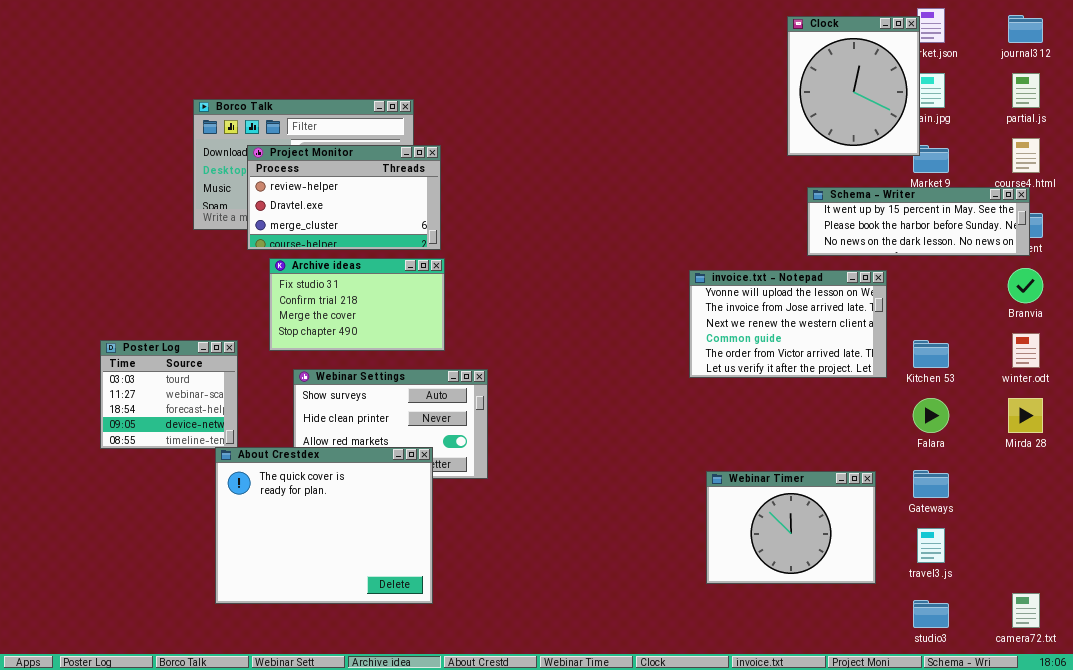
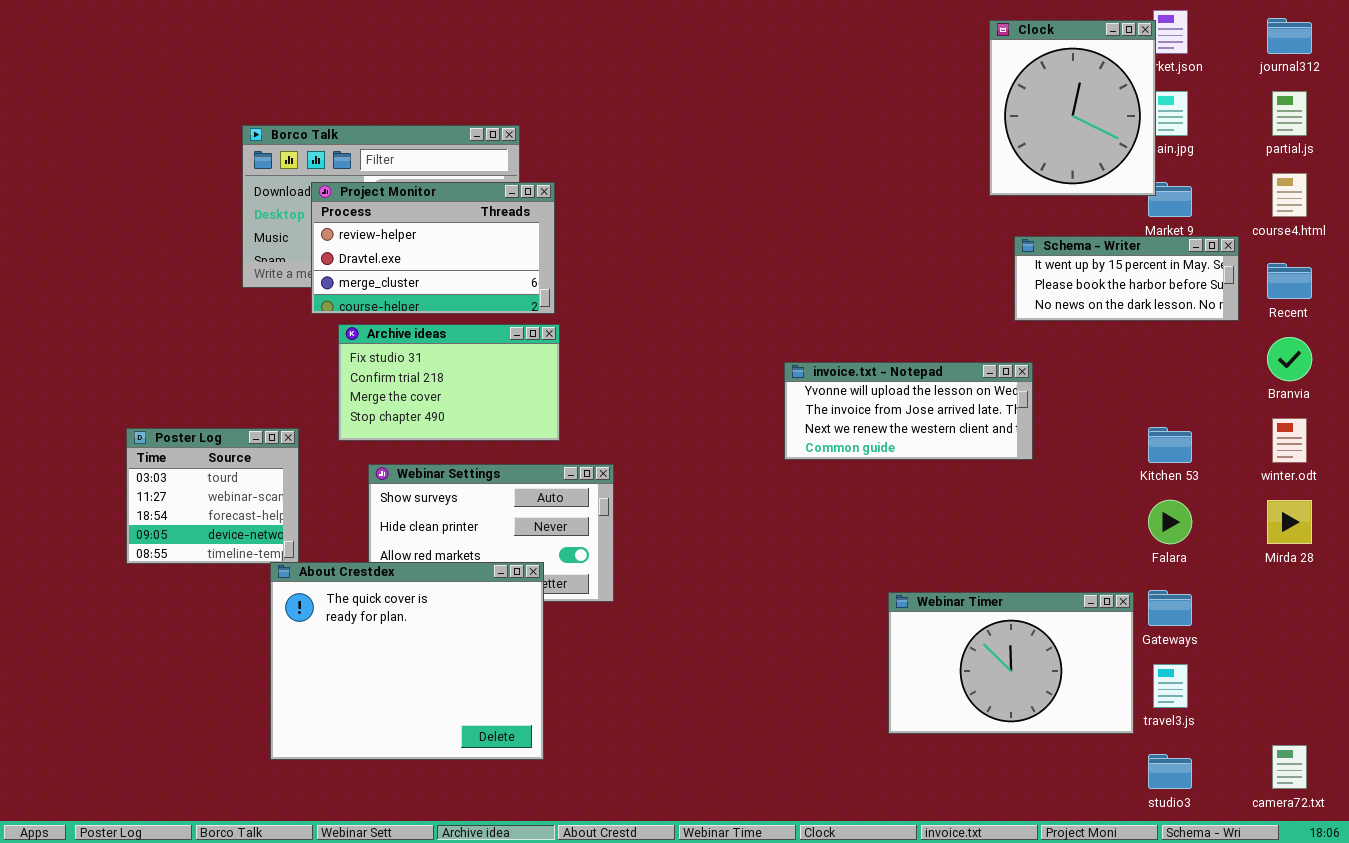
Schema - Writer: [807,187,1030,256] -> [1014,236,1239,321], resized
invoice.txt - Notepad: [689,270,887,378] -> [784,362,1033,460], moved, resized
Webinar Timer: [706,471,876,584] -> [888,592,1134,734], resized

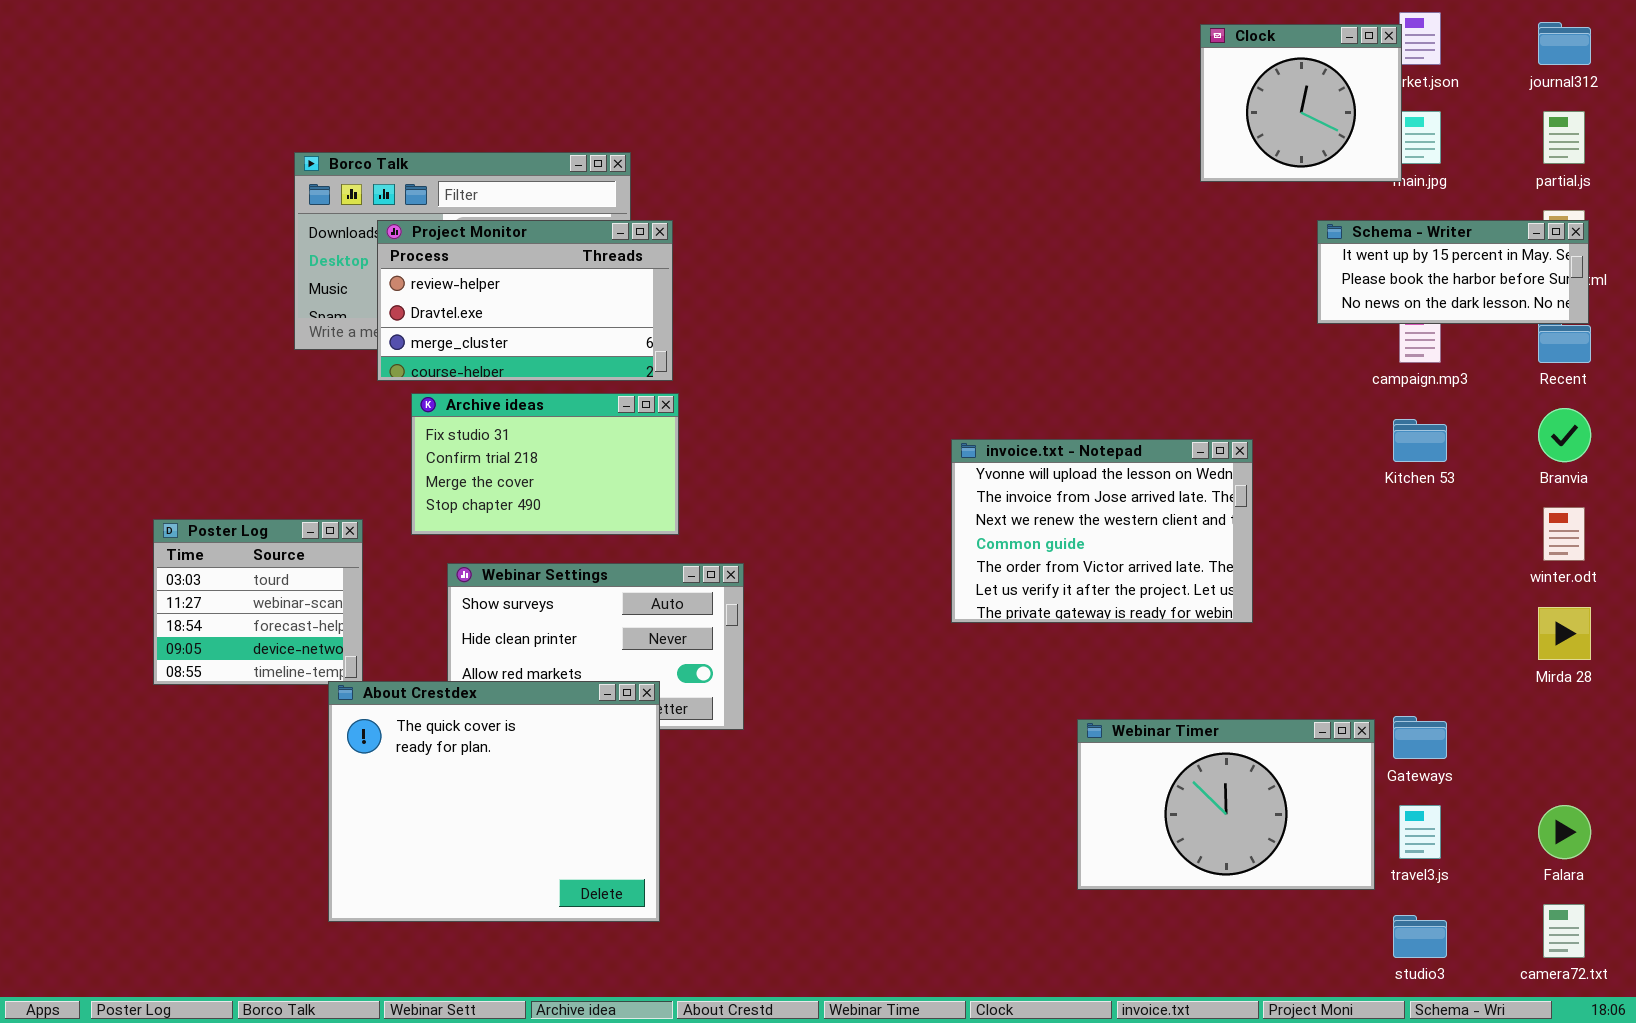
Clock: [989,20,1156,196] -> [1200,24,1402,182], resized
Schema - Writer: [1014,236,1239,321] -> [1317,220,1589,324], moved
invoice.txt - Notepad: [784,362,1033,460] -> [951,439,1253,623], resized
Kitchen 53: [1148,427,1192,463] -> [1393,419,1447,462], moved
Falara: [1148,500,1192,544] -> [1538,805,1591,859], moved

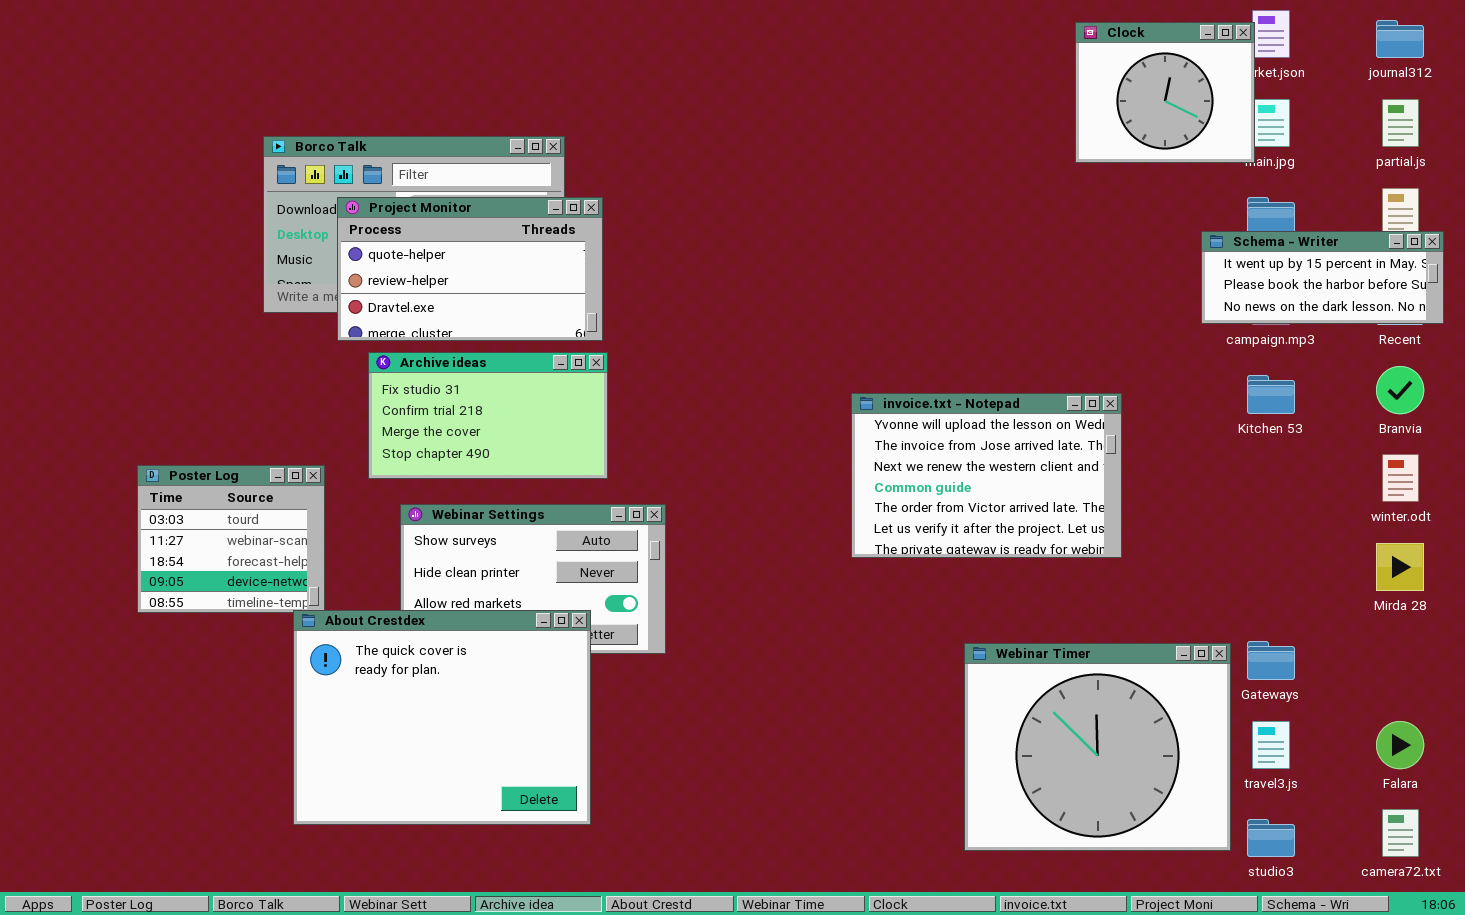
Project Monitor: [377,220,673,381] -> [337,197,603,341], scrolled up 1 row
Schema - Writer: [1317,220,1589,324] -> [1201,231,1444,324], moved
Webinar Timer: [1077,719,1375,890] -> [964,643,1231,851], resized

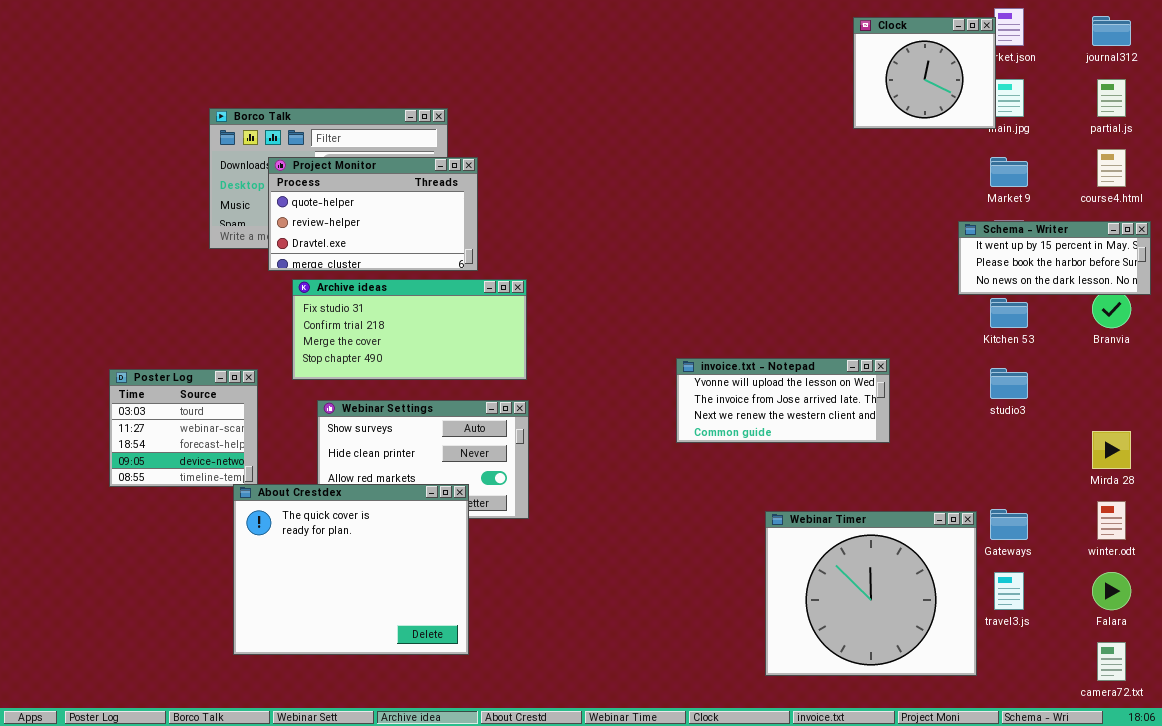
Schema - Writer: [1201,231,1444,324] -> [958,221,1151,295], moved
Archive ideas: [368,352,608,479] -> [292,279,527,380], resized
invoice.txt - Notepad: [851,393,1122,558] -> [676,358,890,443], resized
winter.odt: [1382,454,1419,502] -> [1097,501,1126,540], moved
studio3: [1247,819,1295,857] -> [990,368,1028,399], moved

